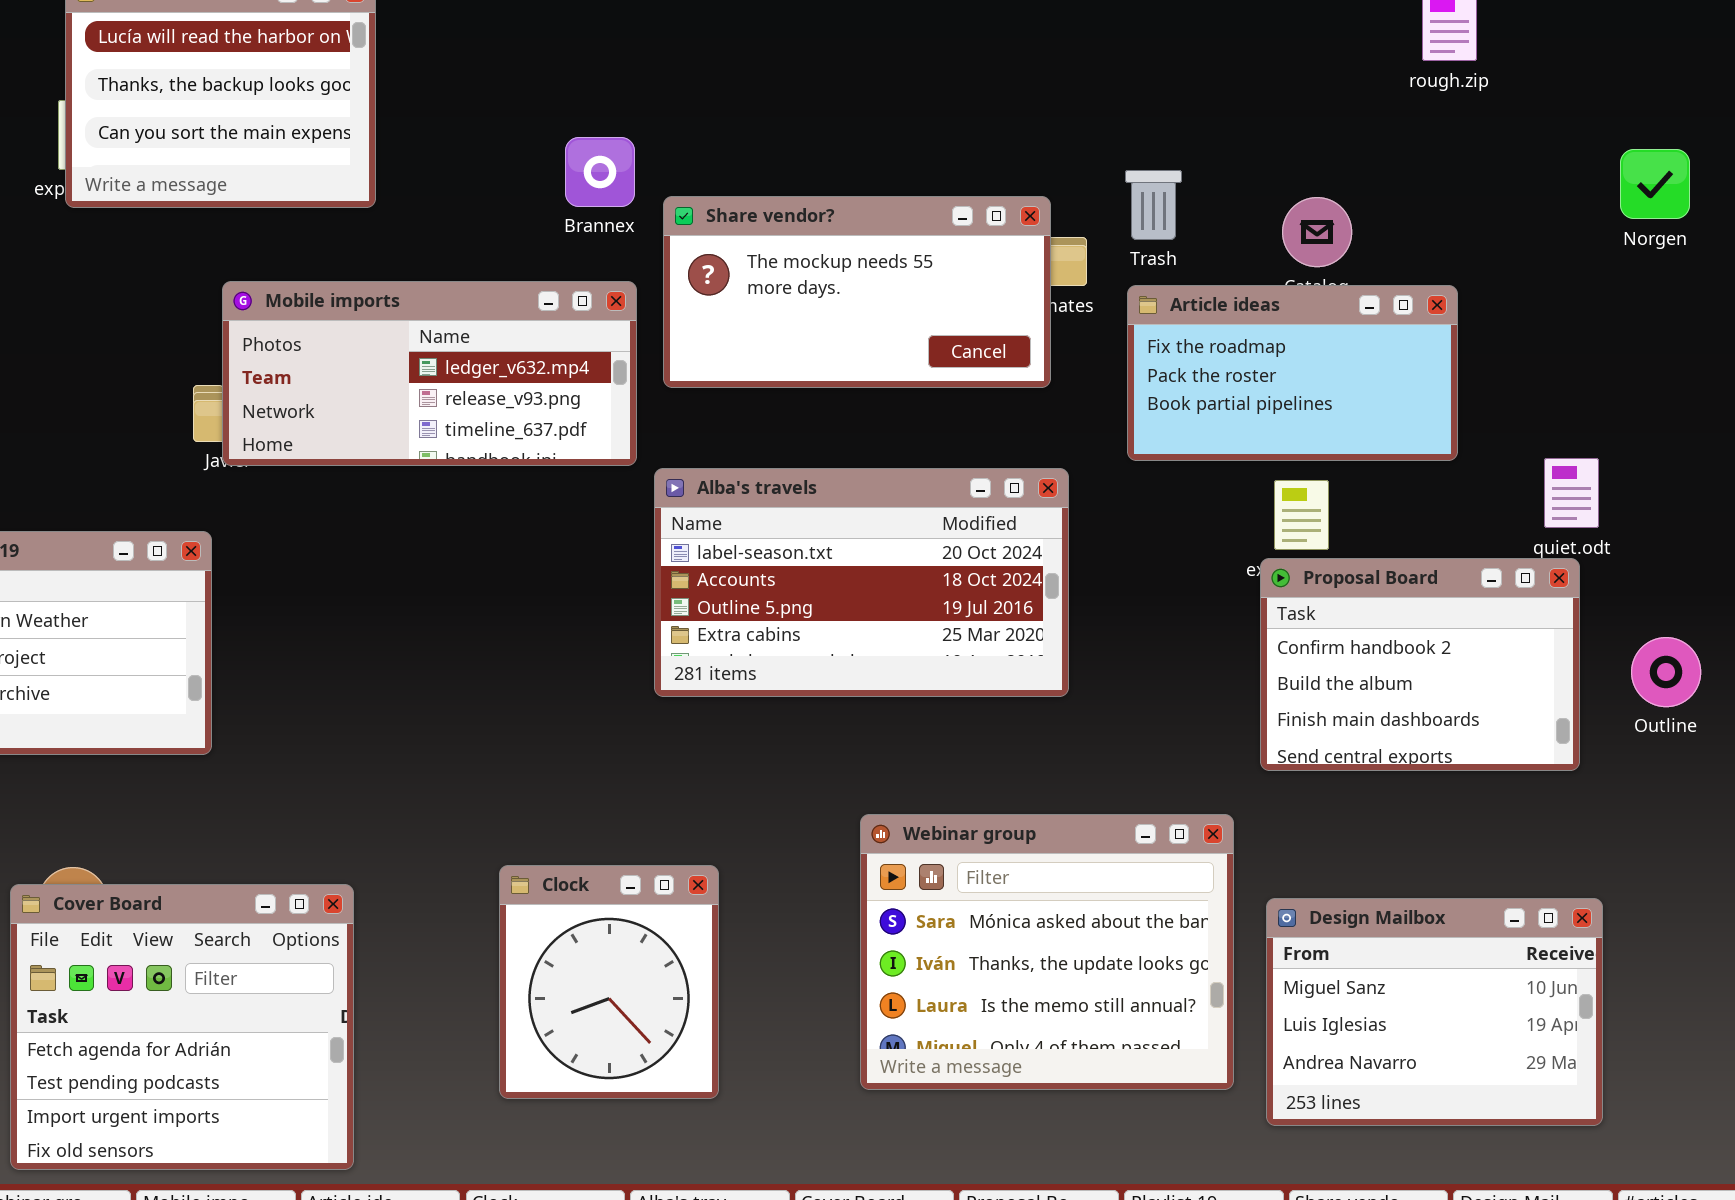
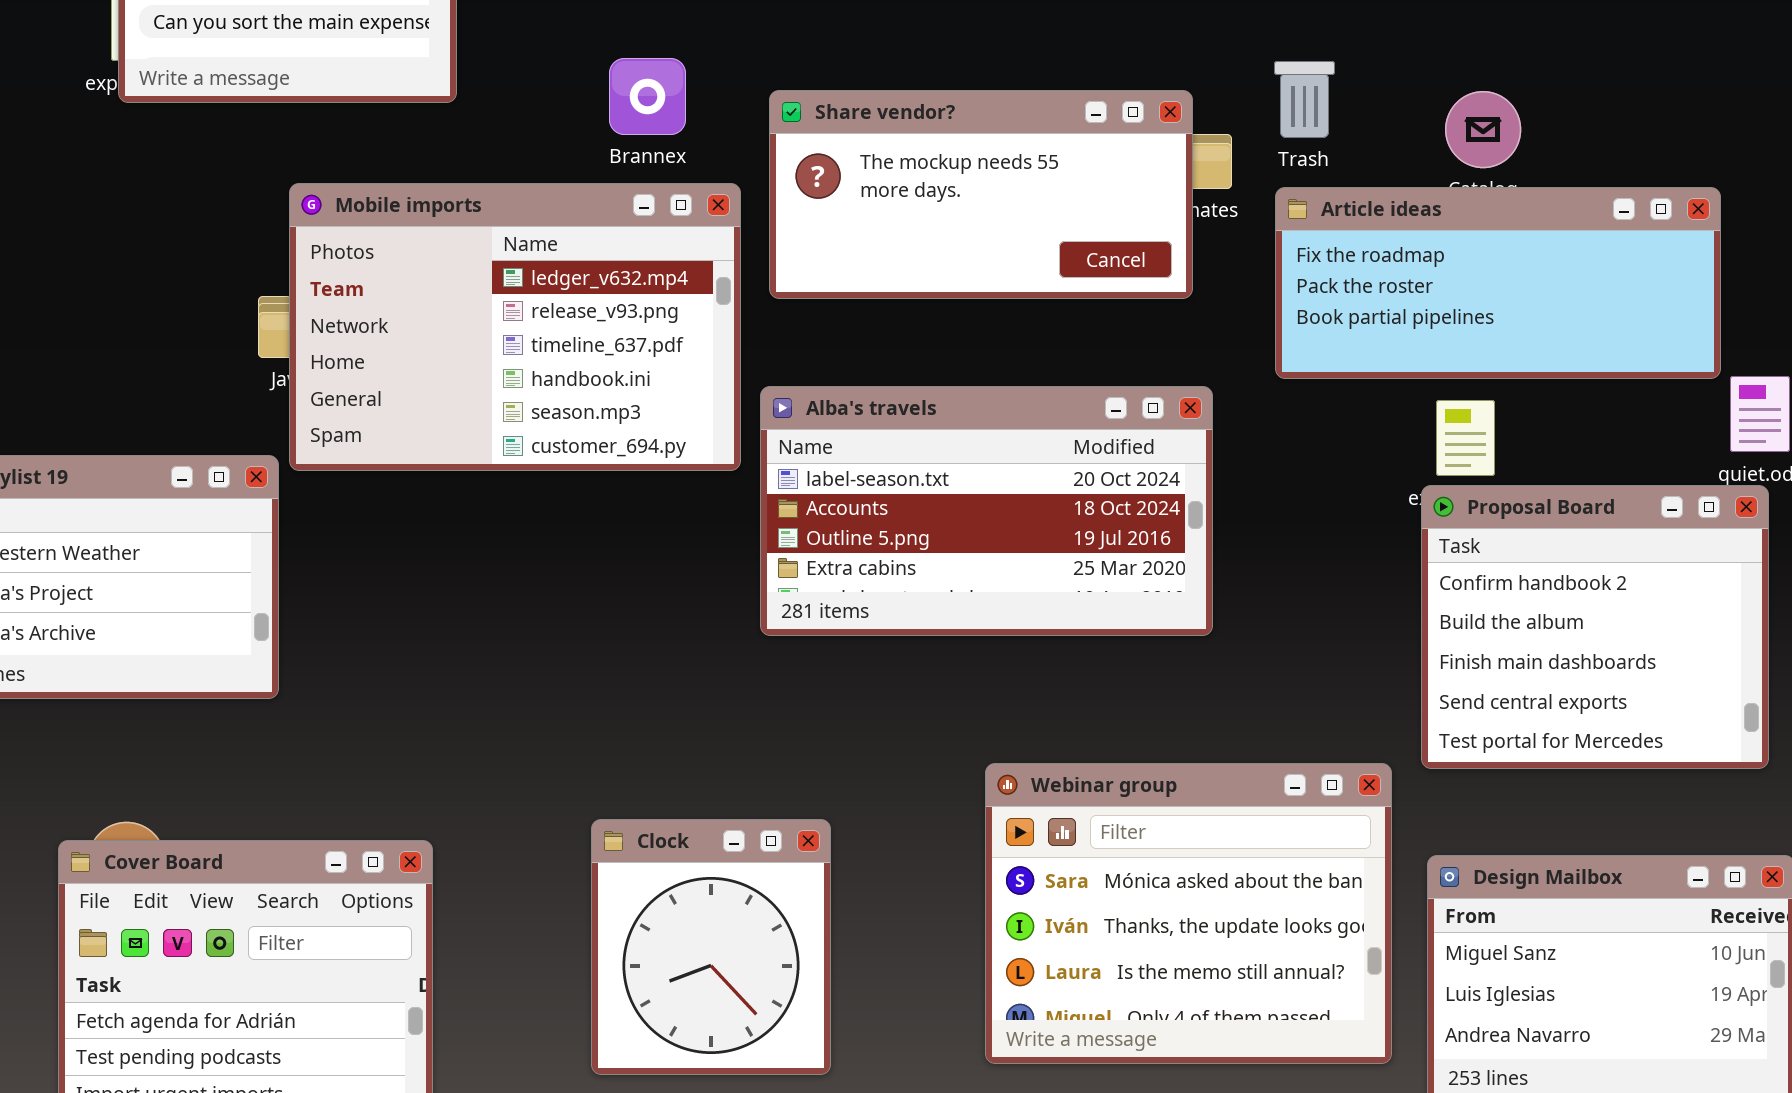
Brannex: [565,137,635,207] -> [609,58,686,135], moved
Mobile imports: [222,281,637,466] -> [289,183,741,471], resized
Article ideas: [1127,285,1458,461] -> [1275,187,1721,379], resized
Proposal Board: [1260,558,1580,771] -> [1421,485,1769,769], resized

